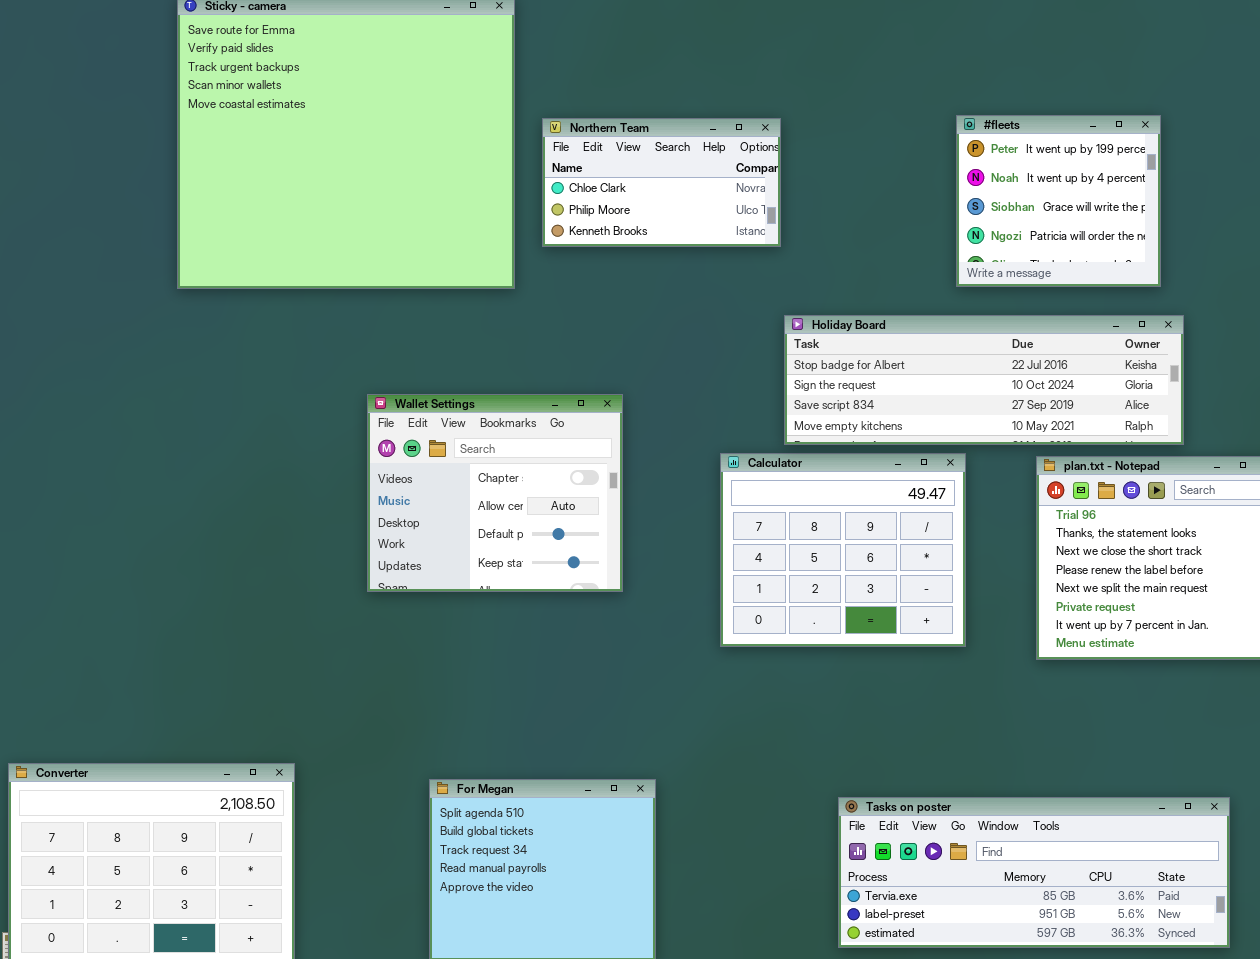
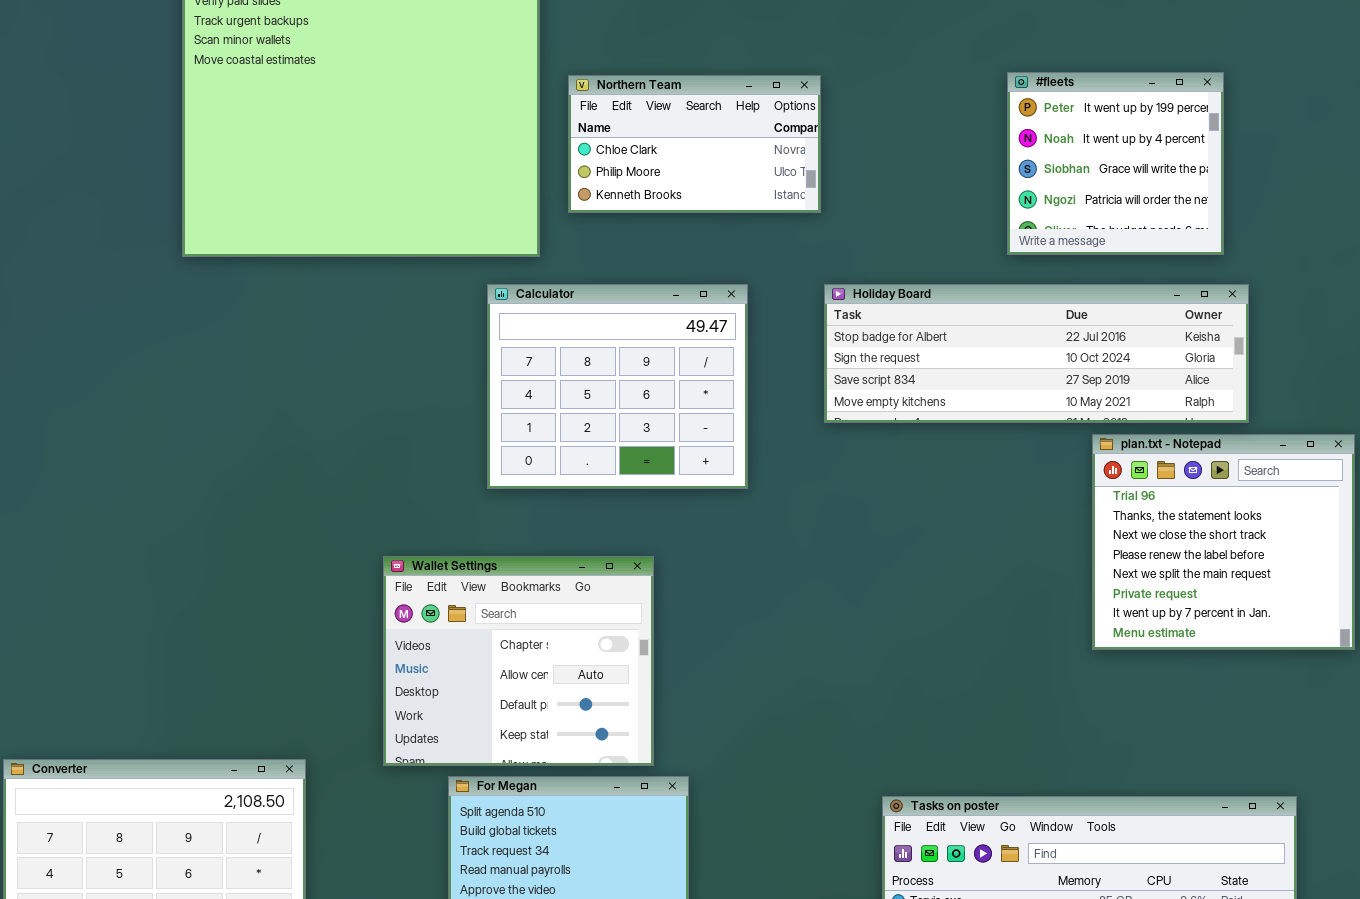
Wallet Settings: [367,394,623,592] -> [383,556,654,766], moved
Calculator: [720,453,966,647] -> [487,284,748,489], moved

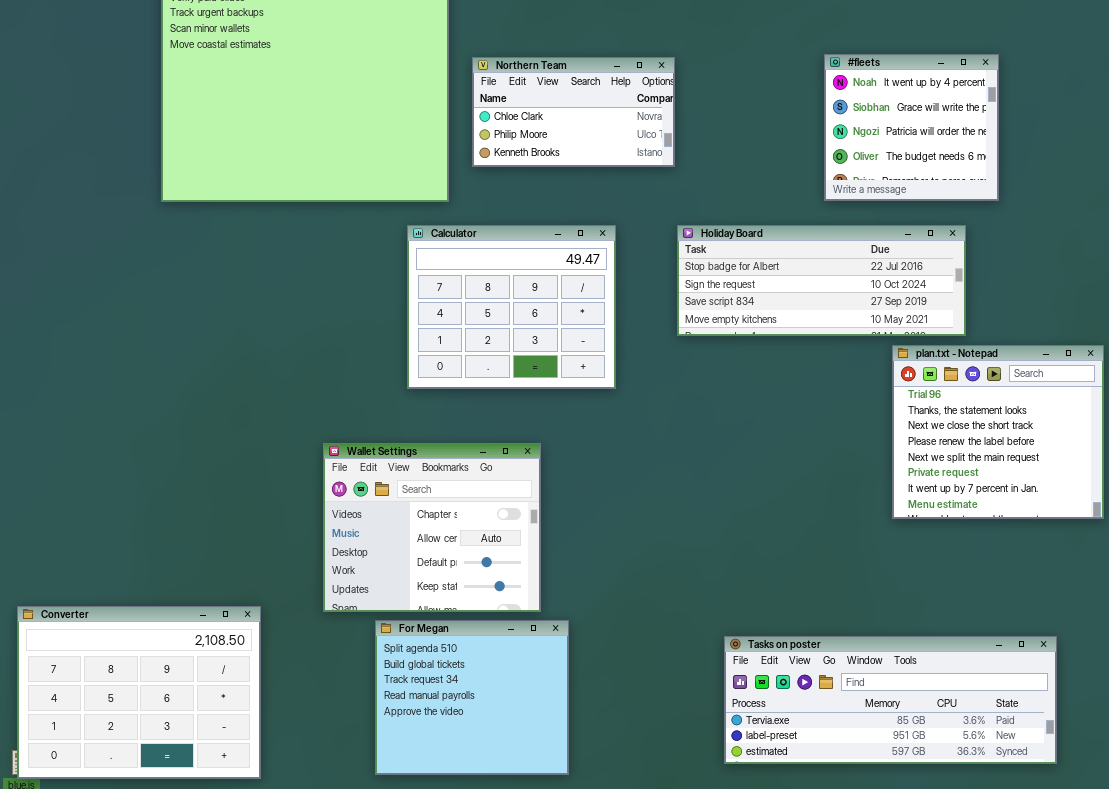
#fleets: [1007,72,1224,255] -> [824,54,999,201], scrolled down 1 row
Holiday Board: [824,284,1249,423] -> [677,225,966,336], resized

